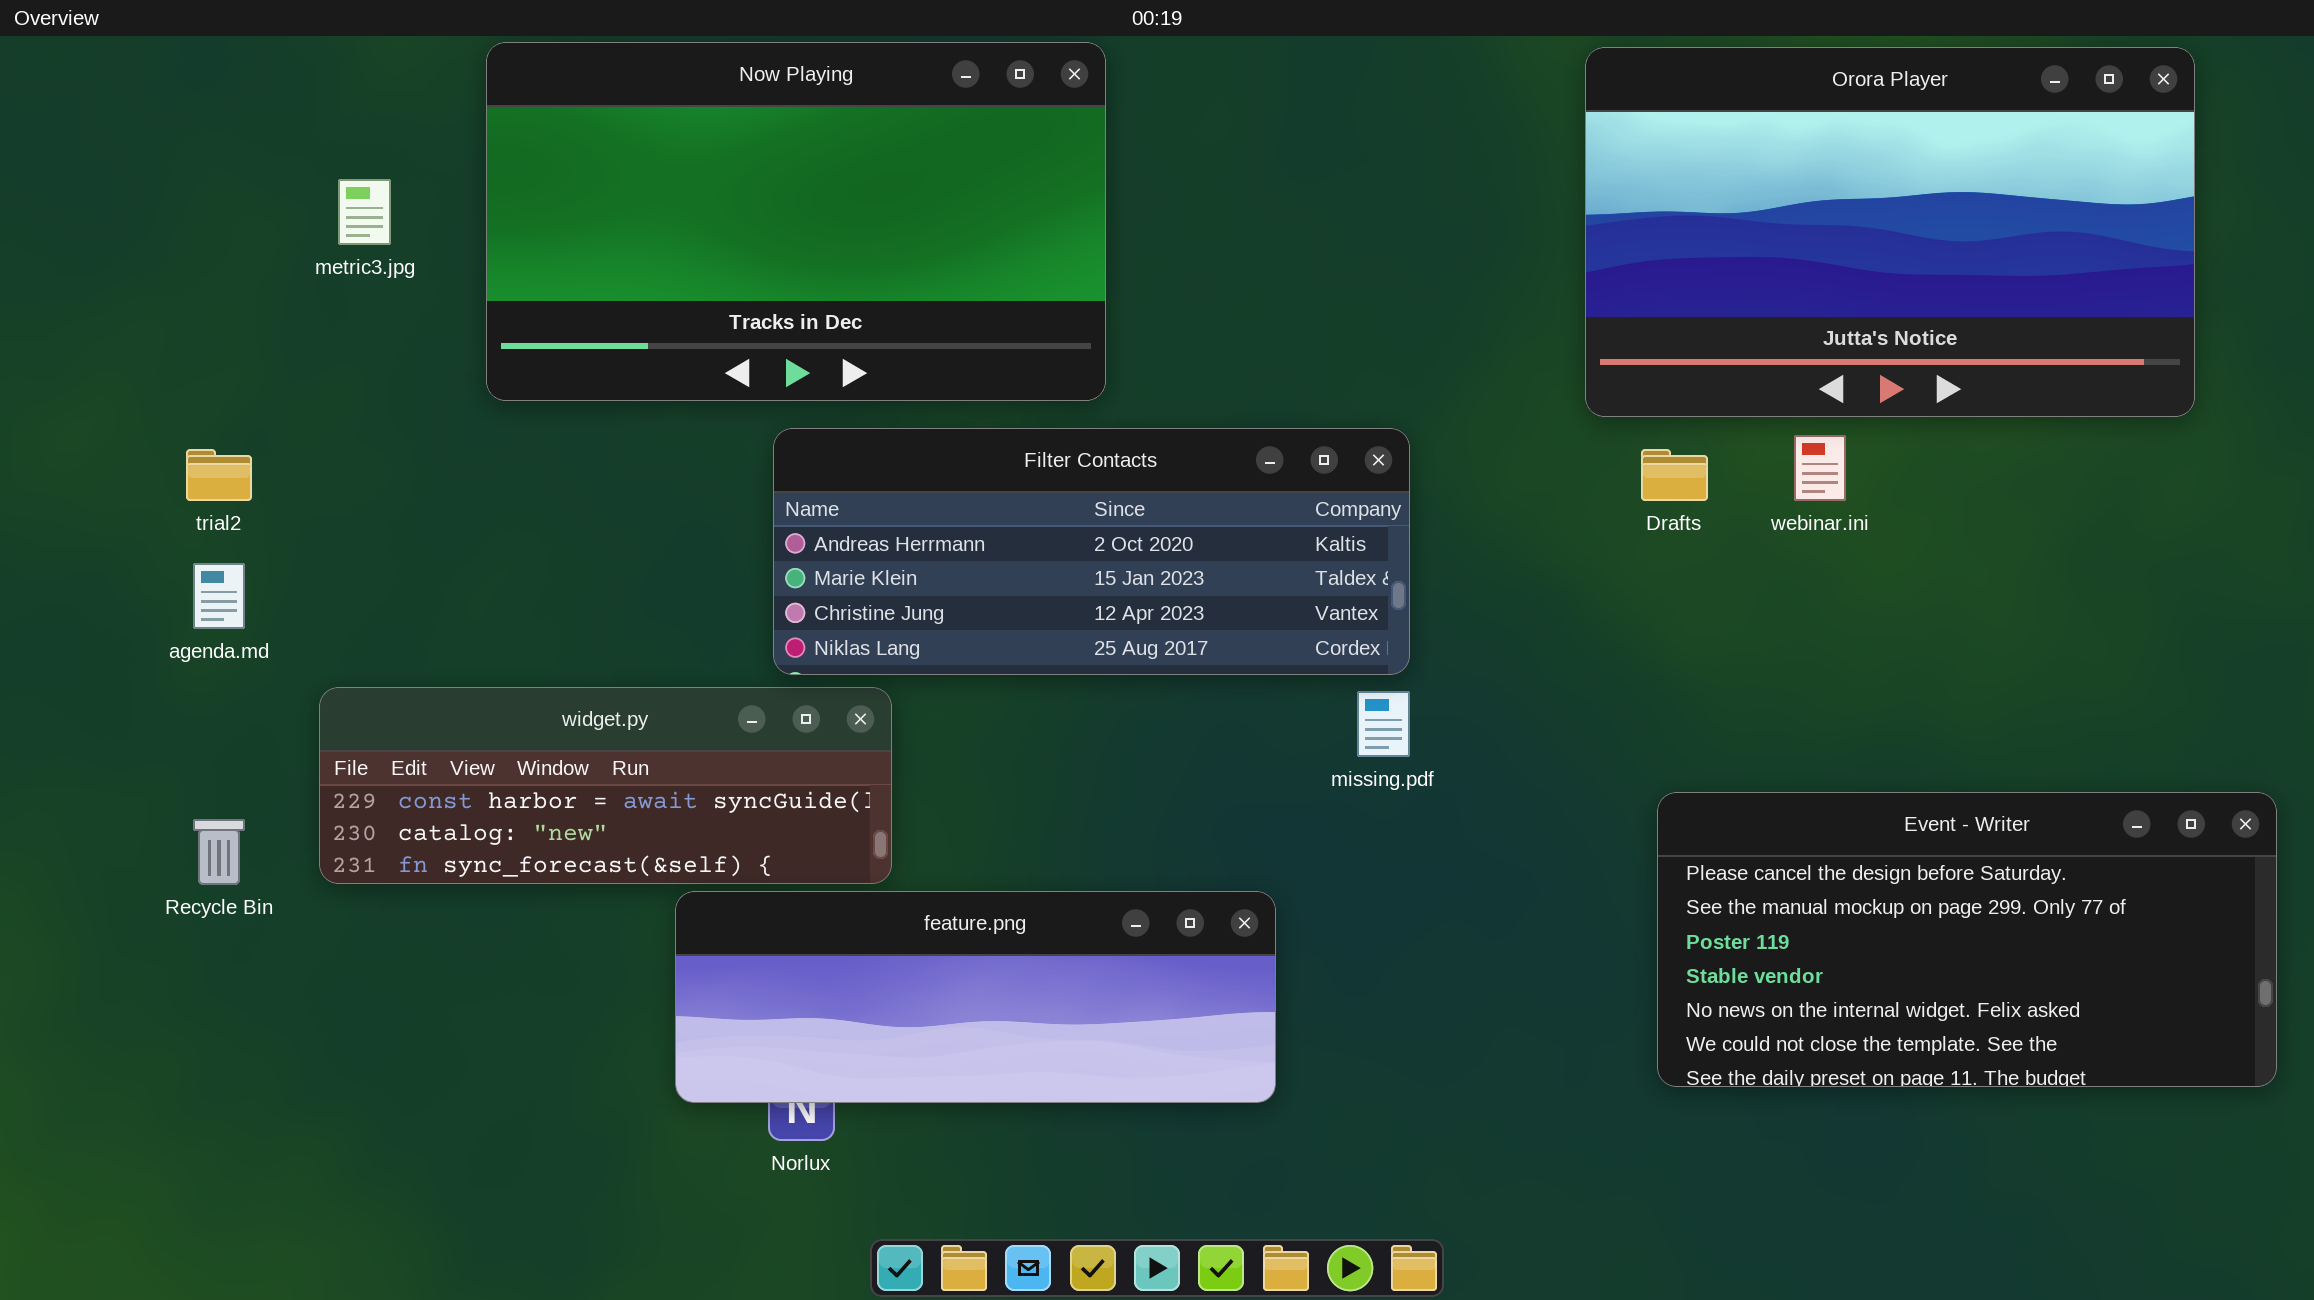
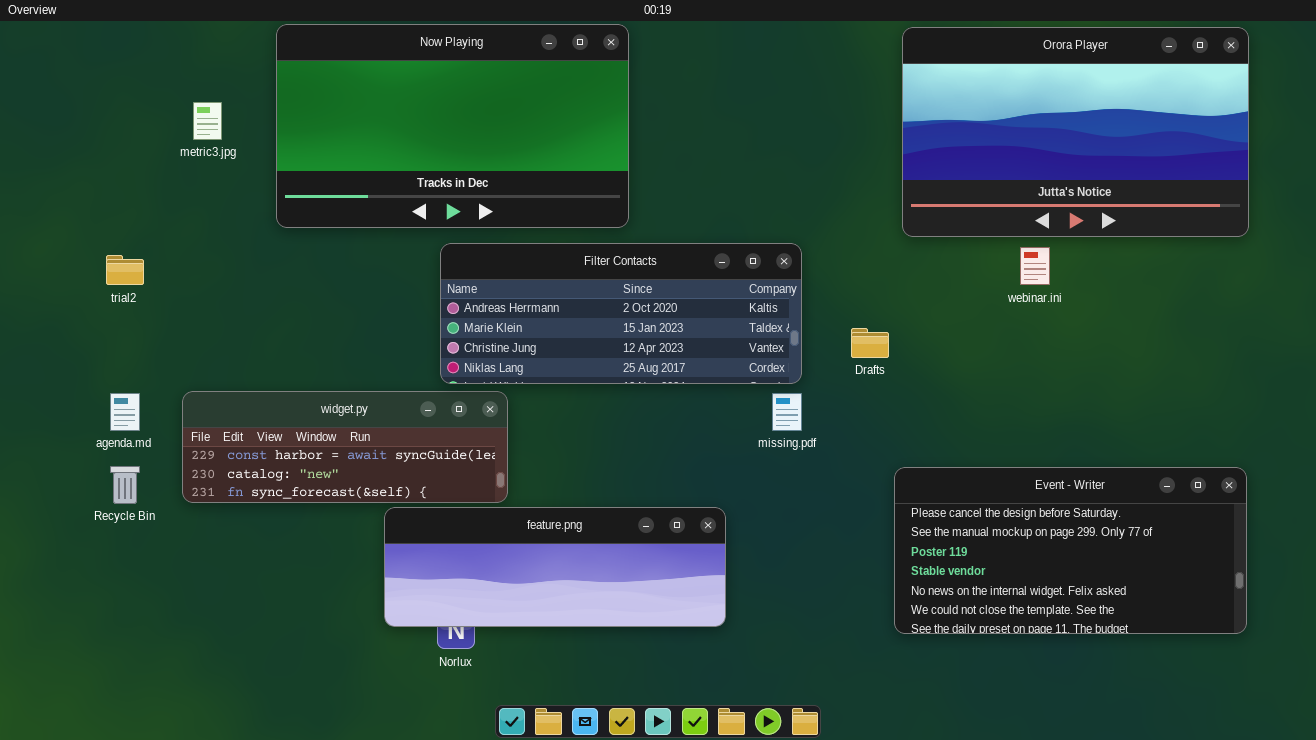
Drafts: [1641,449,1708,501] -> [851,328,889,358], moved
agenda.md: [193,563,245,629] -> [110,393,140,431], moved
Event - Writer: [1657,792,2277,1087] -> [894,467,1247,634], moved

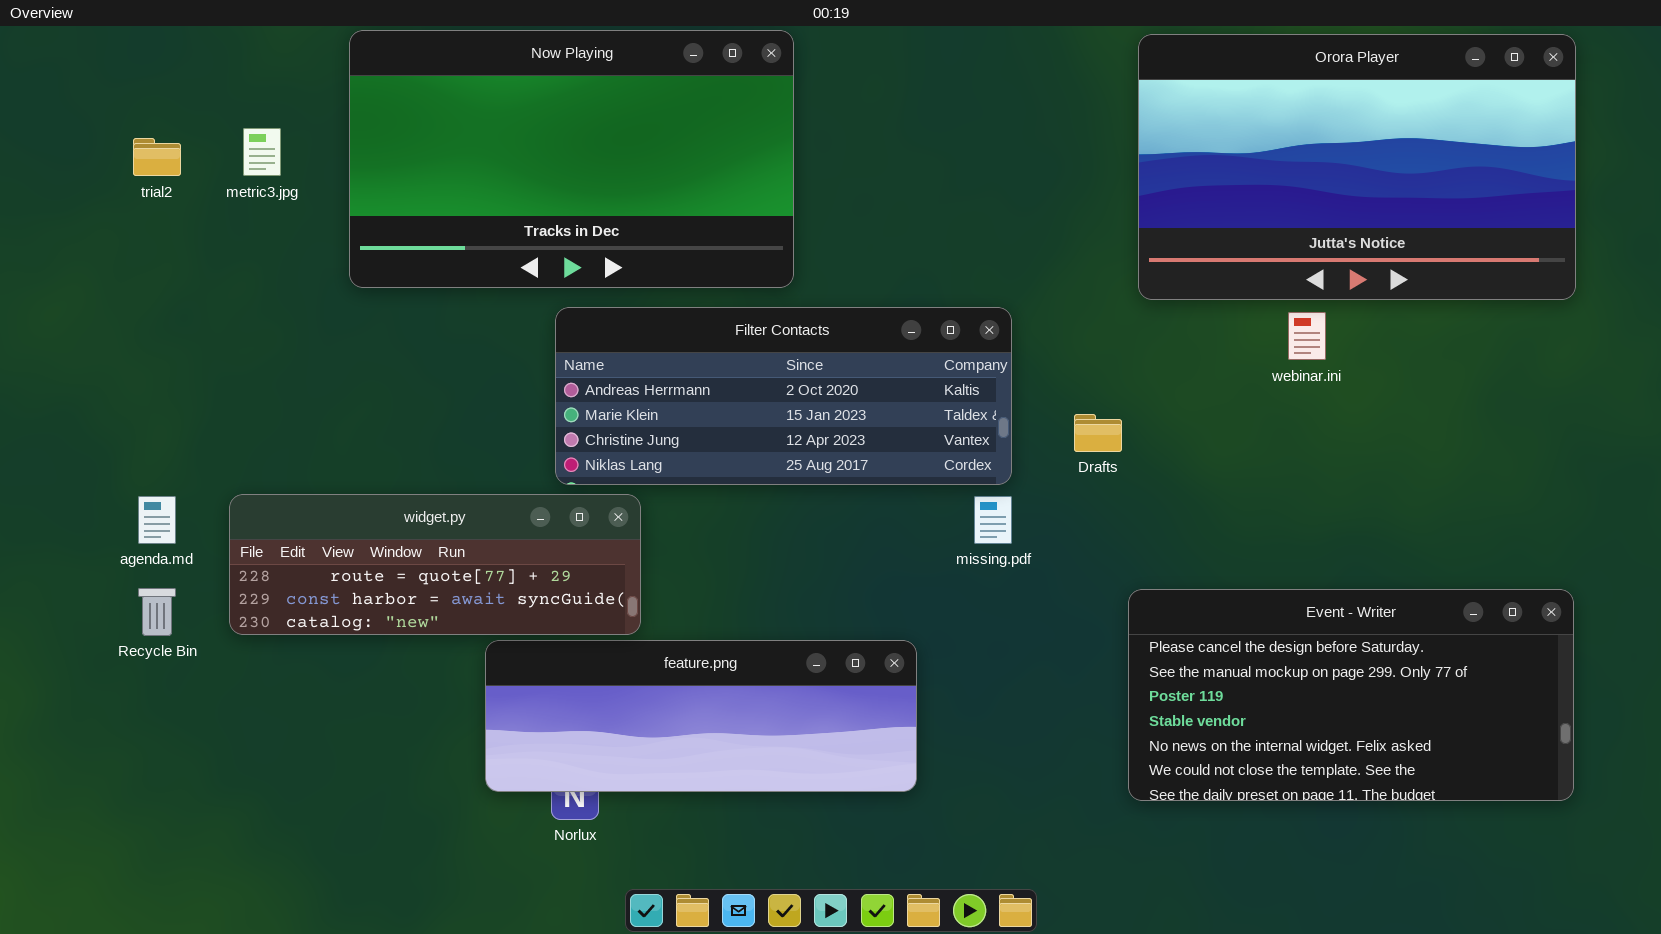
trial2: [106,255,144,285] -> [133,138,181,176], moved
widget.py: [182,391,508,503] -> [229,494,641,635], scrolled up 1 row

